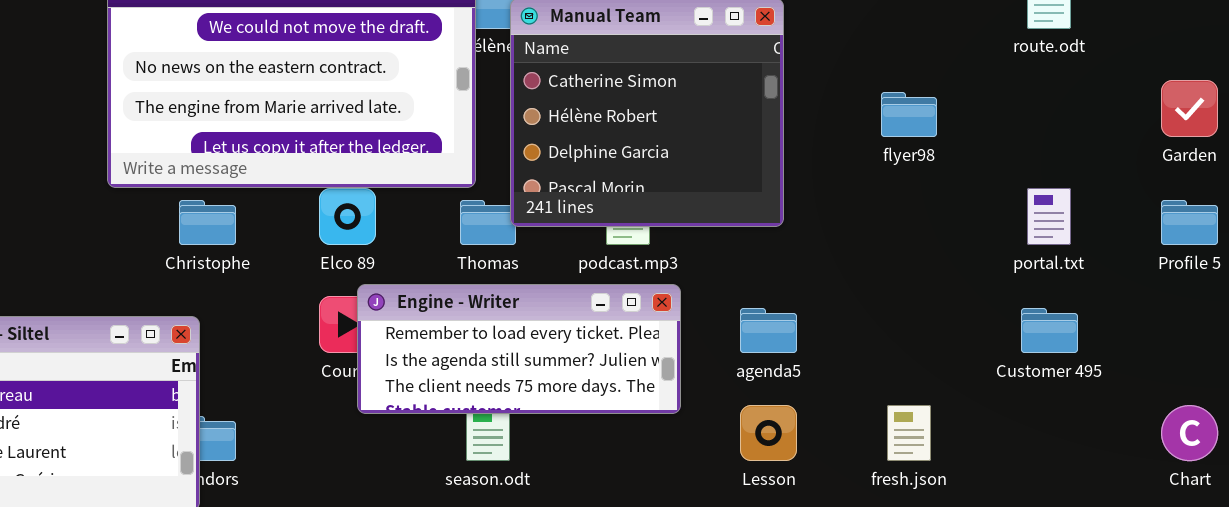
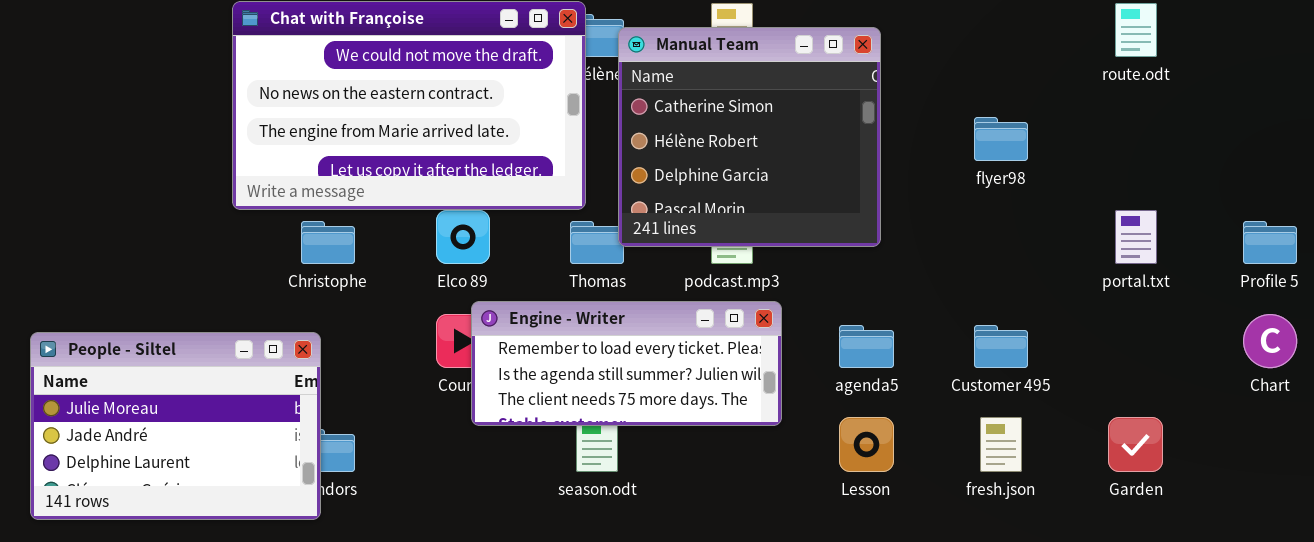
Garden: [1161,80,1218,137] -> [1108,417,1163,472], moved
Customer 495: [1021,308,1078,353] -> [974,325,1028,368], moved
Chart: [1161,405,1218,461] -> [1243,314,1297,368], moved

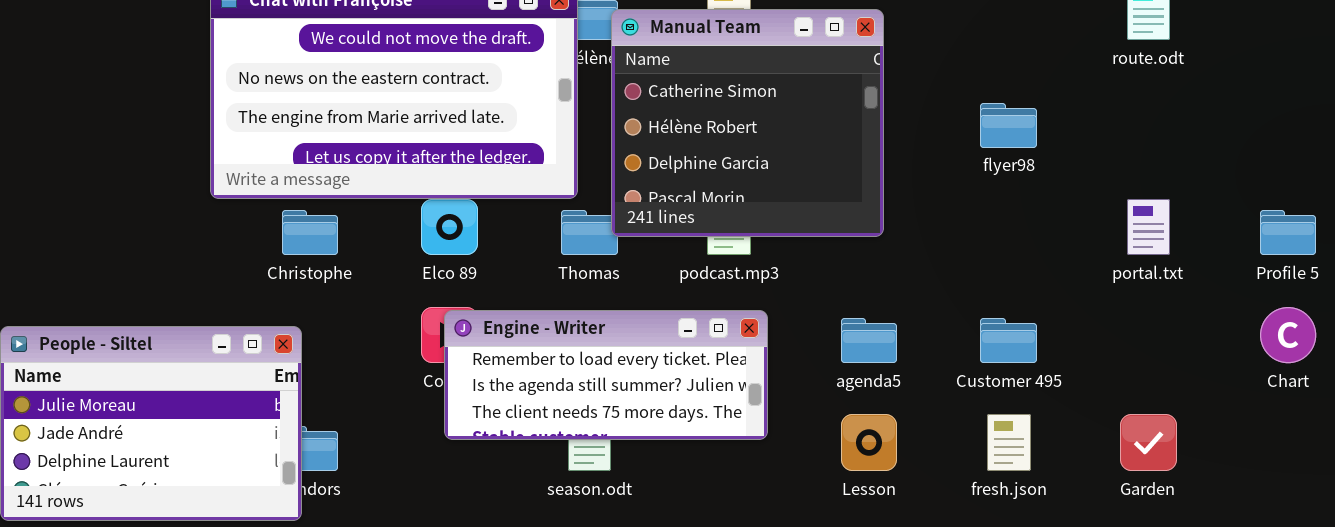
Engine - Writer: [471,301,782,426] -> [444,310,768,440], moved

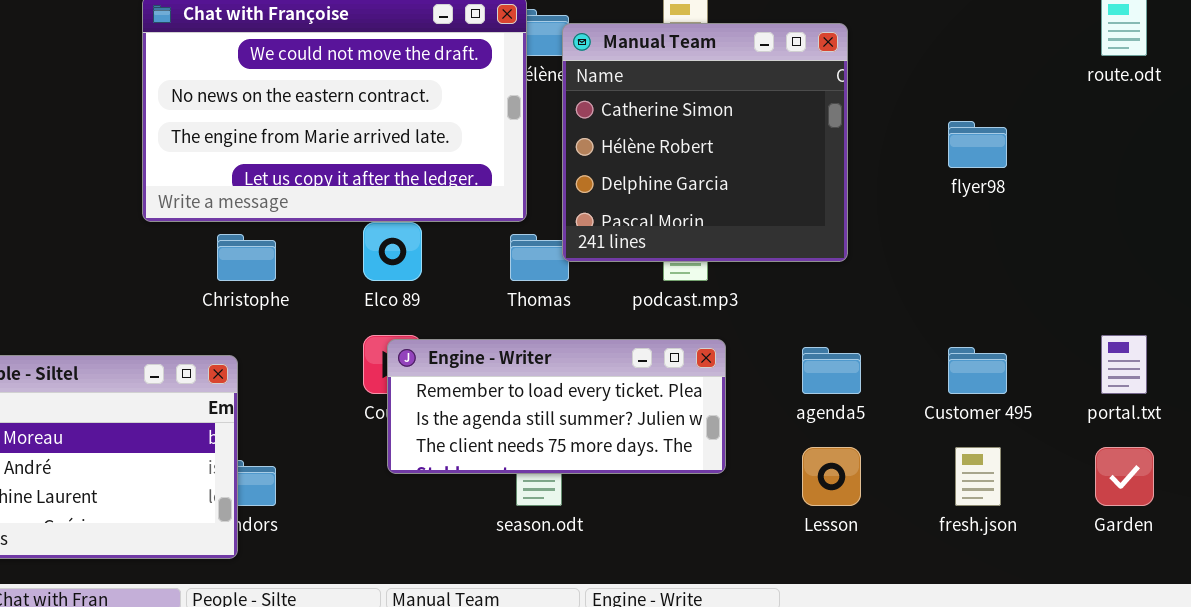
portal.txt: [1127,199,1170,255] -> [1101,335,1147,394], moved

